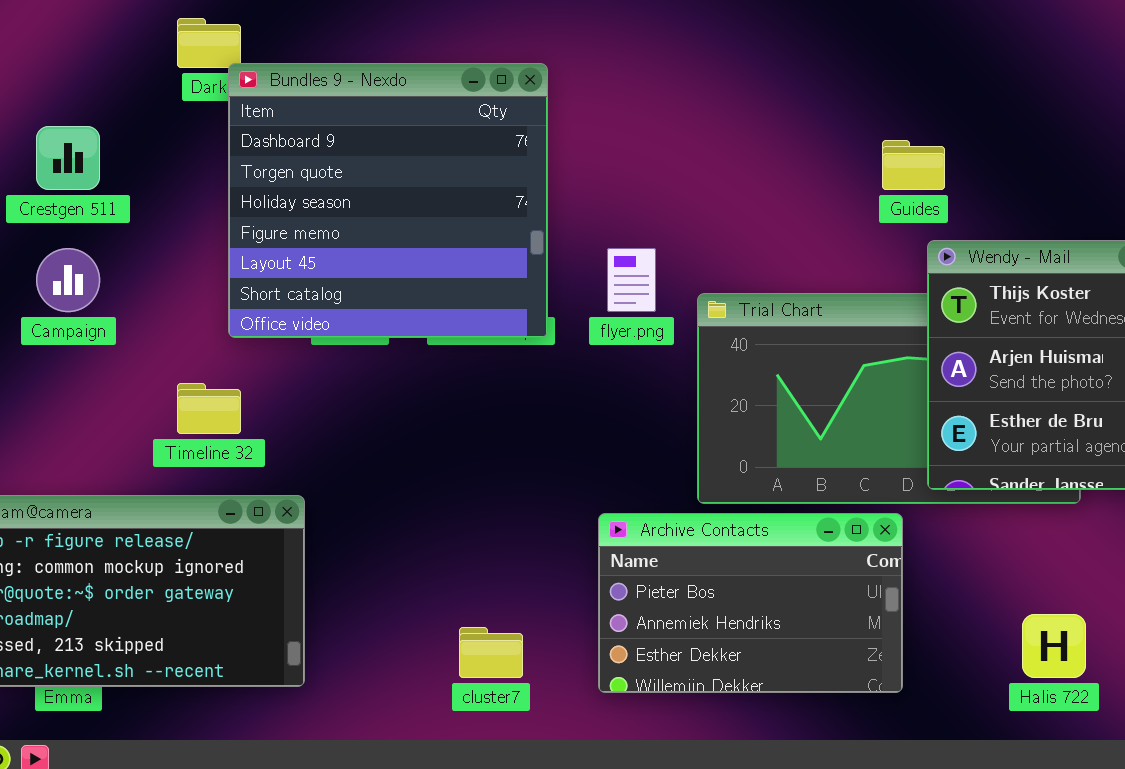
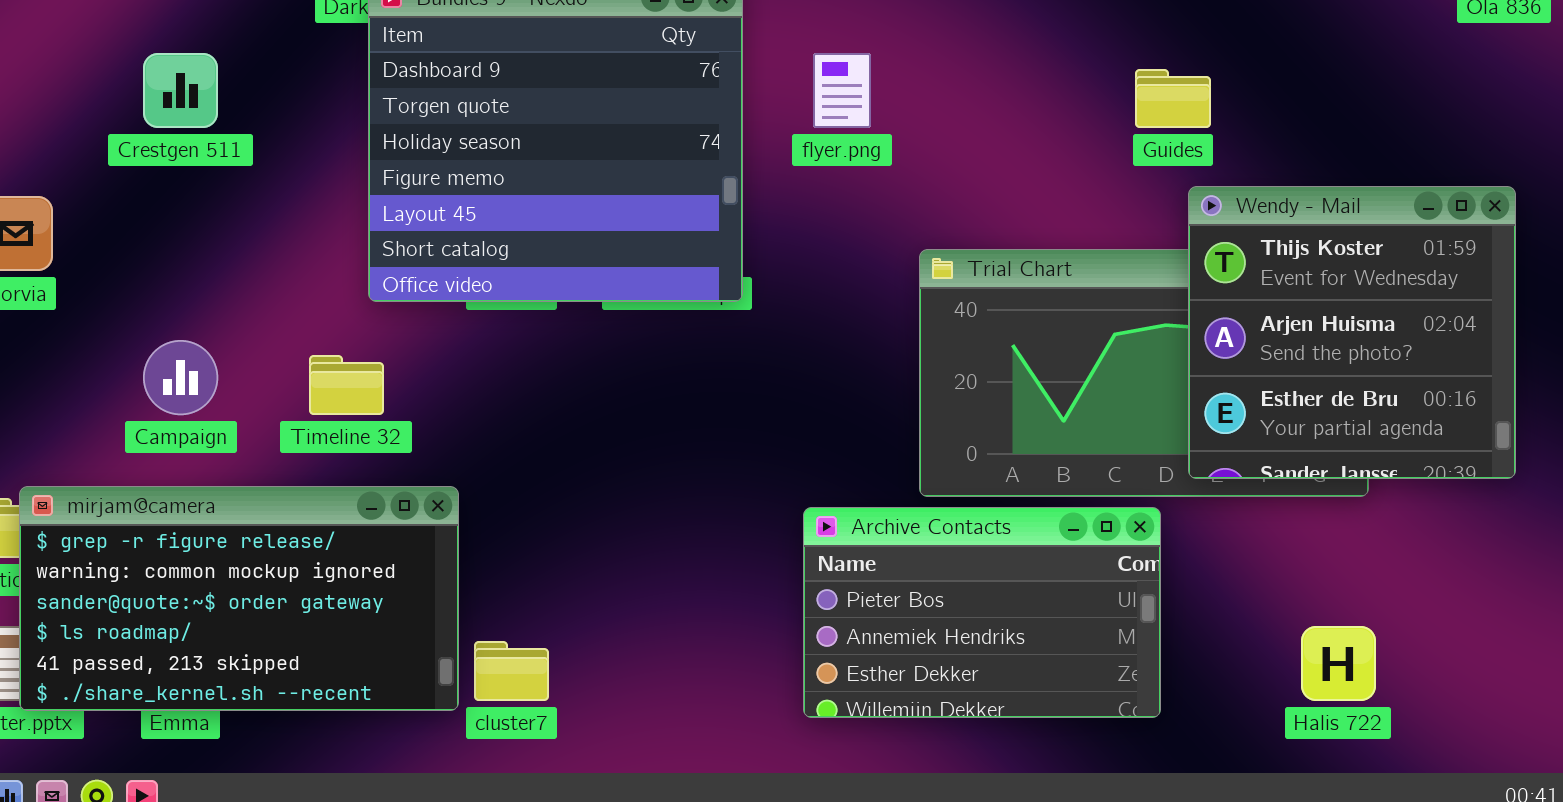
Campaign: [36,248,100,312] -> [143,340,218,415], moved
flyer.png: [607,248,656,312] -> [813,53,871,128], moved
cluster7: [459,627,523,678] -> [474,641,549,701], moved

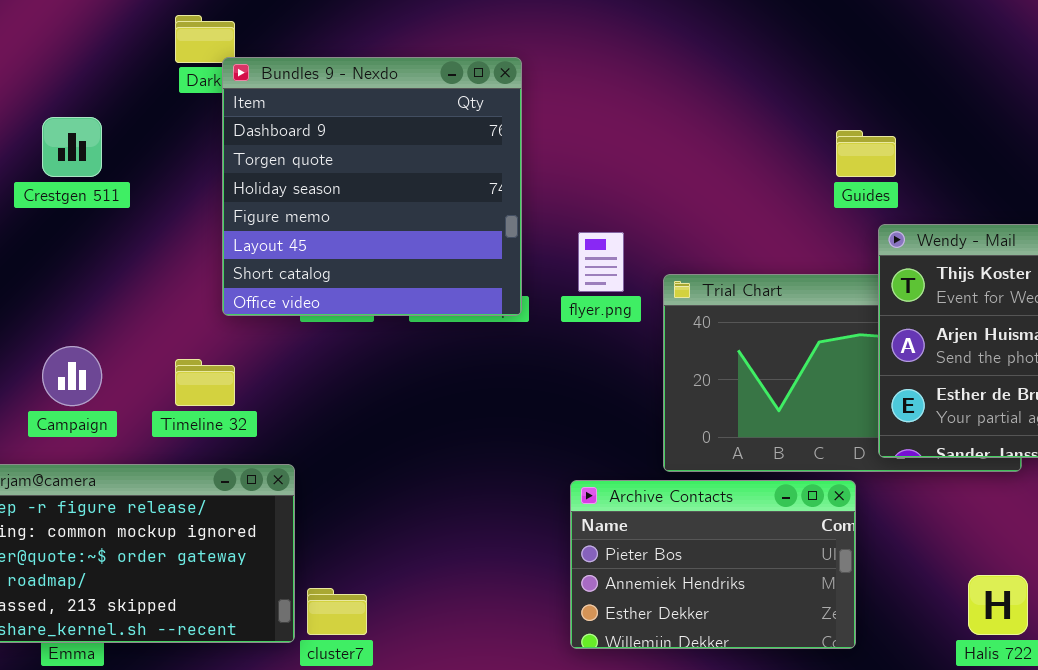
flyer.png: [813,53,871,128] -> [578,232,624,292], moved

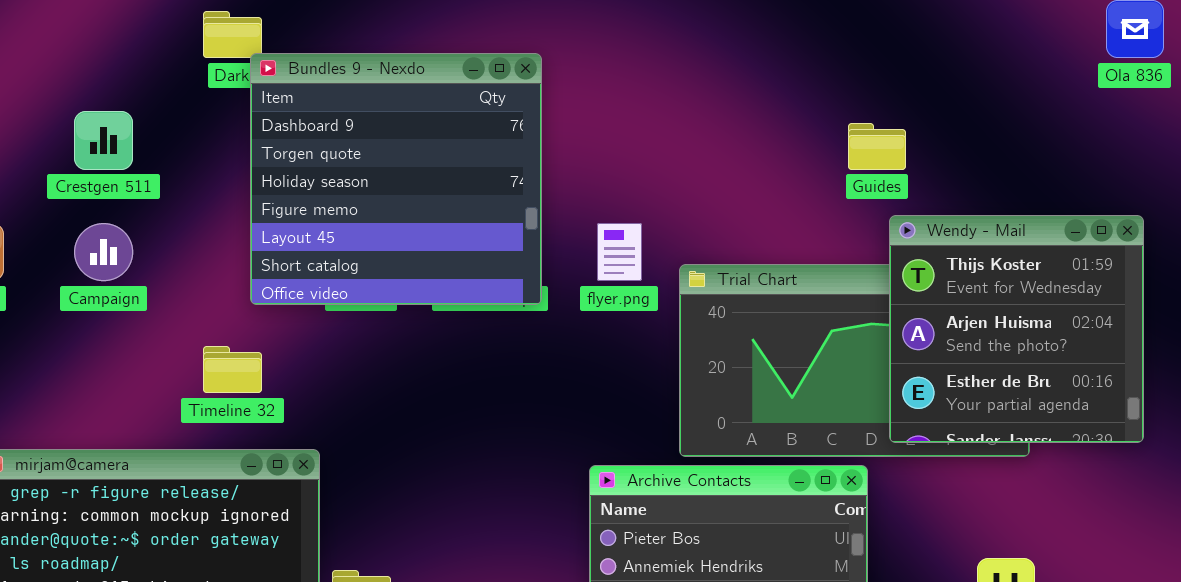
Campaign: [42,346,102,406] -> [74,223,133,281], moved

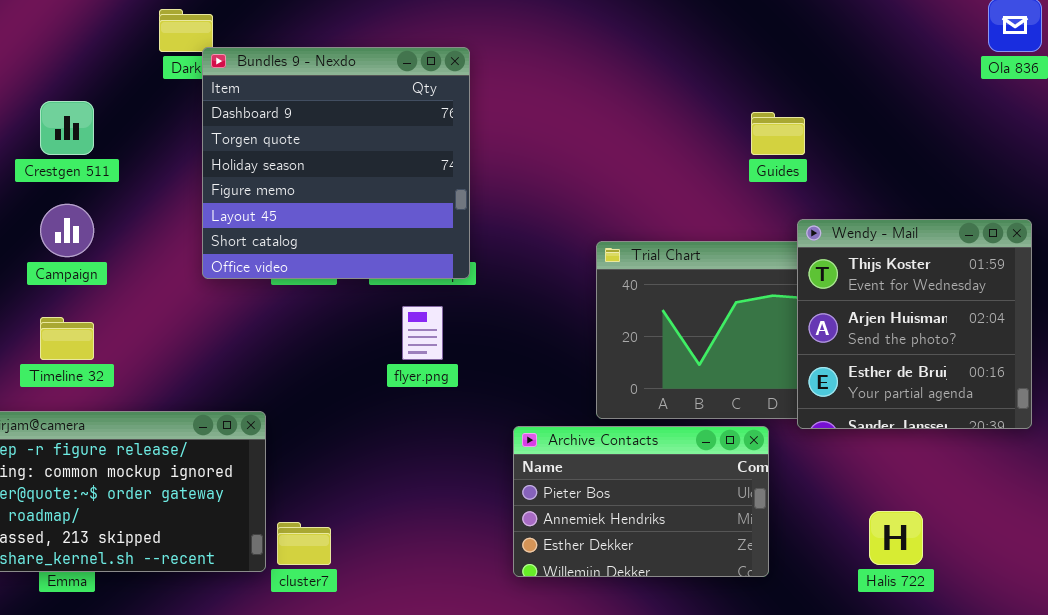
Wendy - Mail: [889,215,1144,443] -> [797,219,1032,429], moved
flyer.png: [597,223,642,281] -> [402,306,443,360], moved
Timeline 32: [203,346,262,393] -> [40,317,94,360], moved

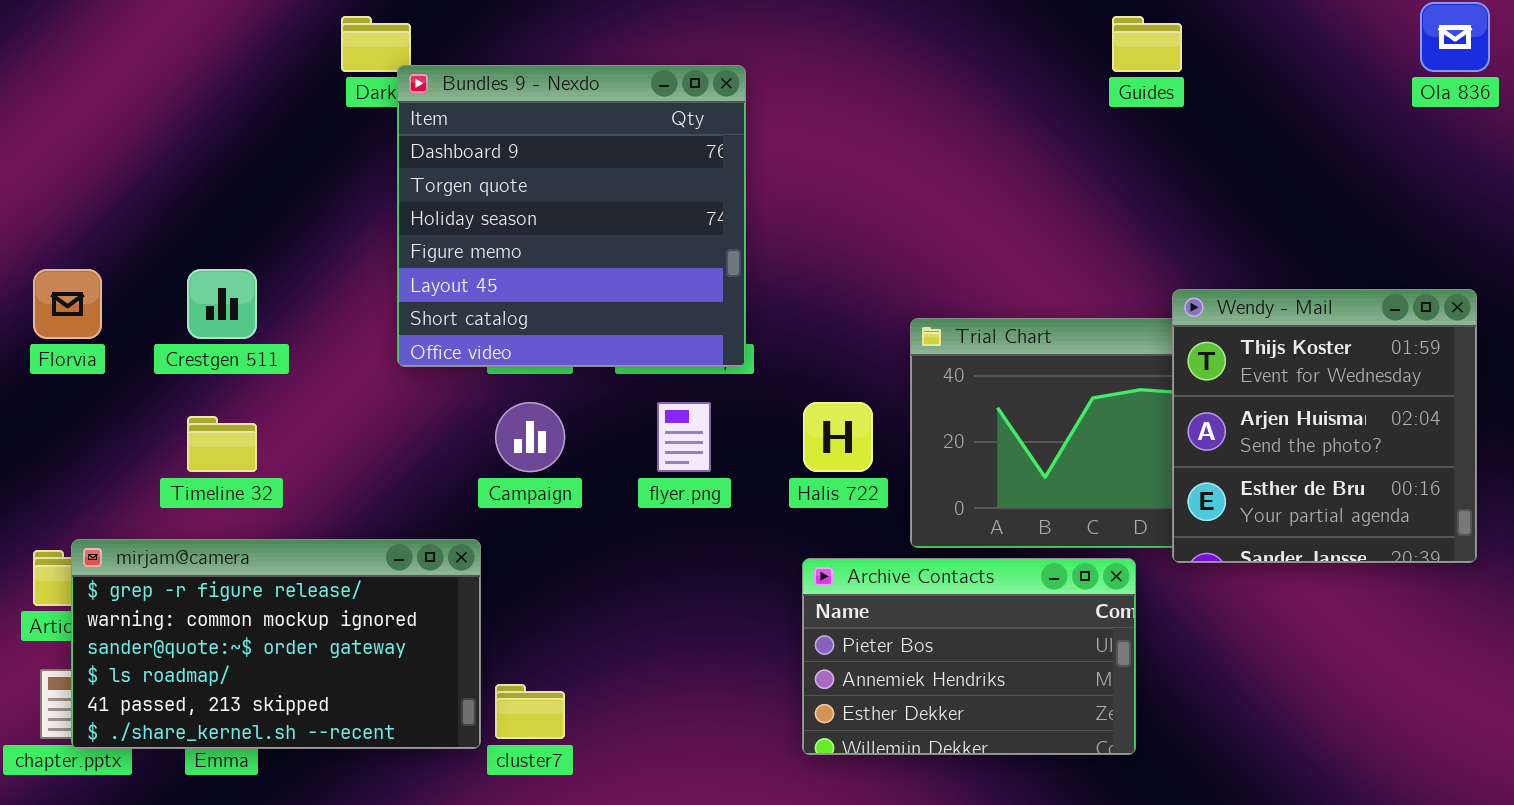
Crestgen 511: [40,101,94,155] -> [187,269,257,339], moved
Guides: [751,112,805,155] -> [1112,16,1182,72], moved
Campaign: [40,204,94,257] -> [495,402,565,472], moved
Halis 722: [869,511,923,565] -> [803,402,873,472], moved

